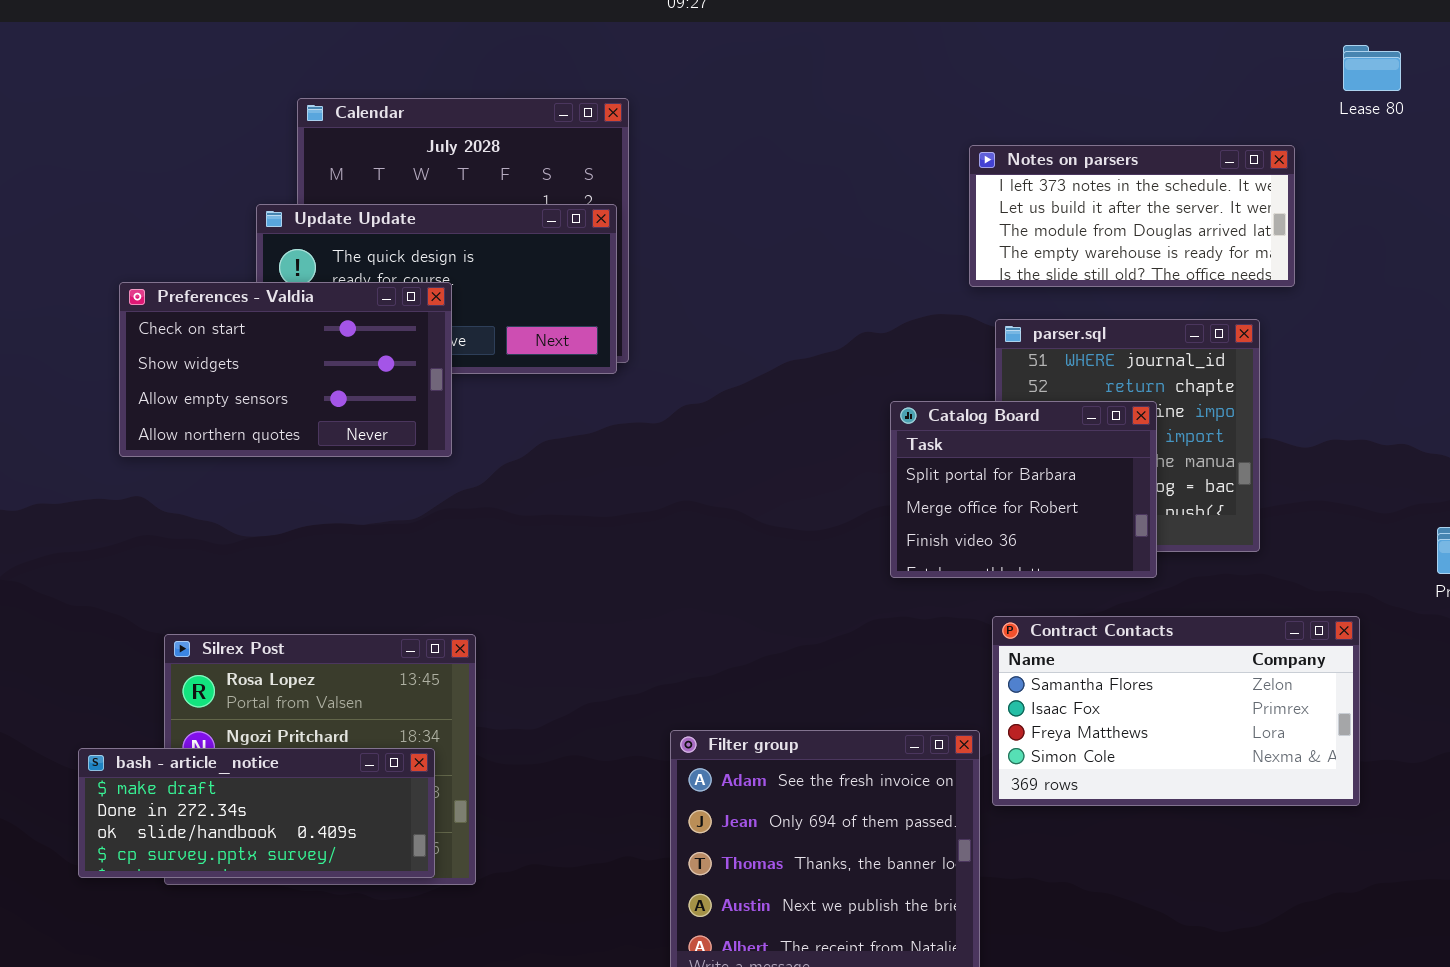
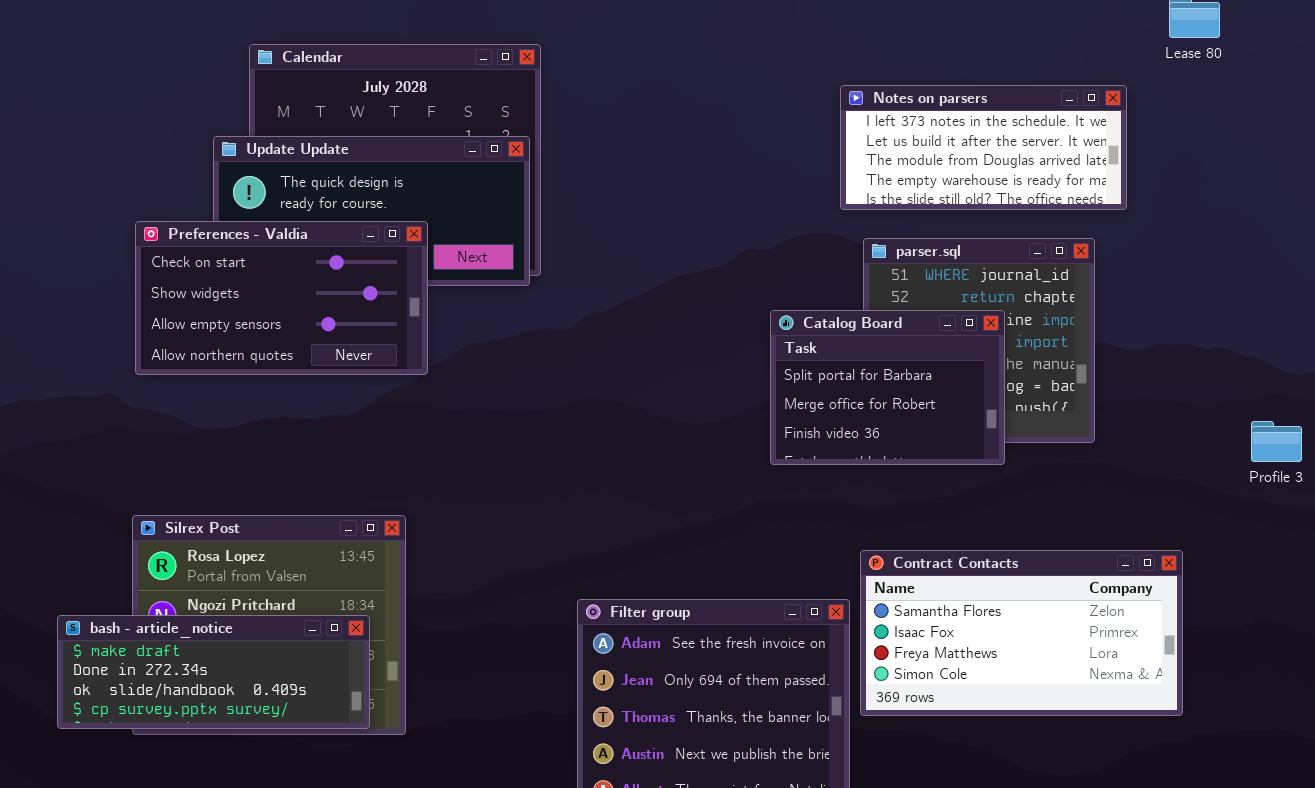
Preferences - Valdia: [119,282,452,457] -> [135,221,428,375], moved
Contract Contacts: [992,616,1360,806] -> [860,550,1183,716], moved

